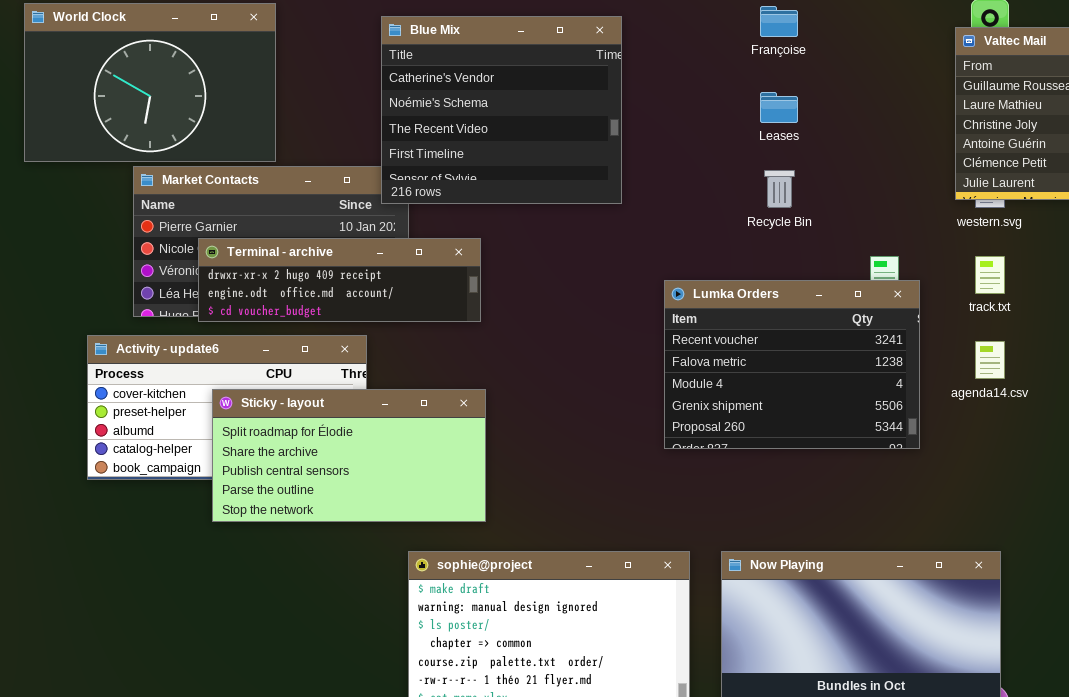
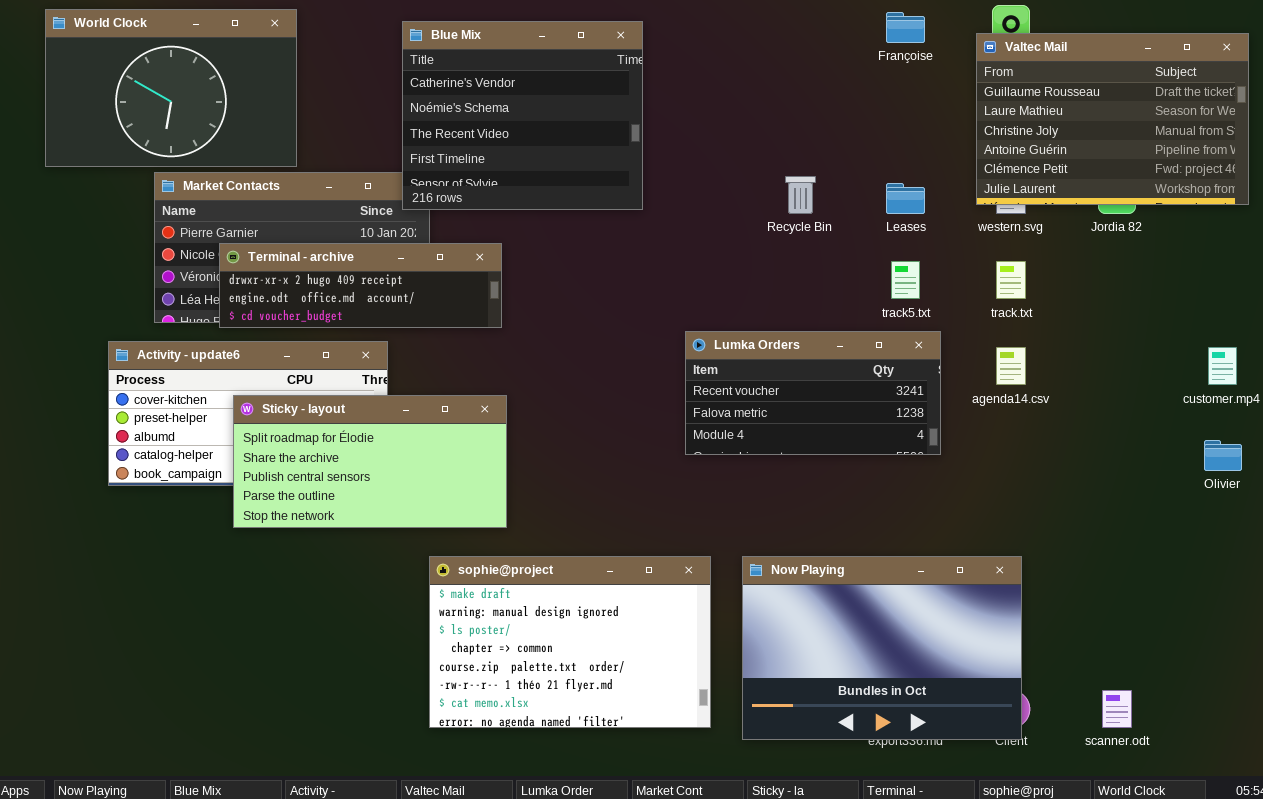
Françoise: [760,6,798,37] -> [886,12,925,43], moved
Leases: [760,92,798,123] -> [886,183,925,214], moved
Lumka Orders: [664,280,920,449] -> [685,331,941,455], resized

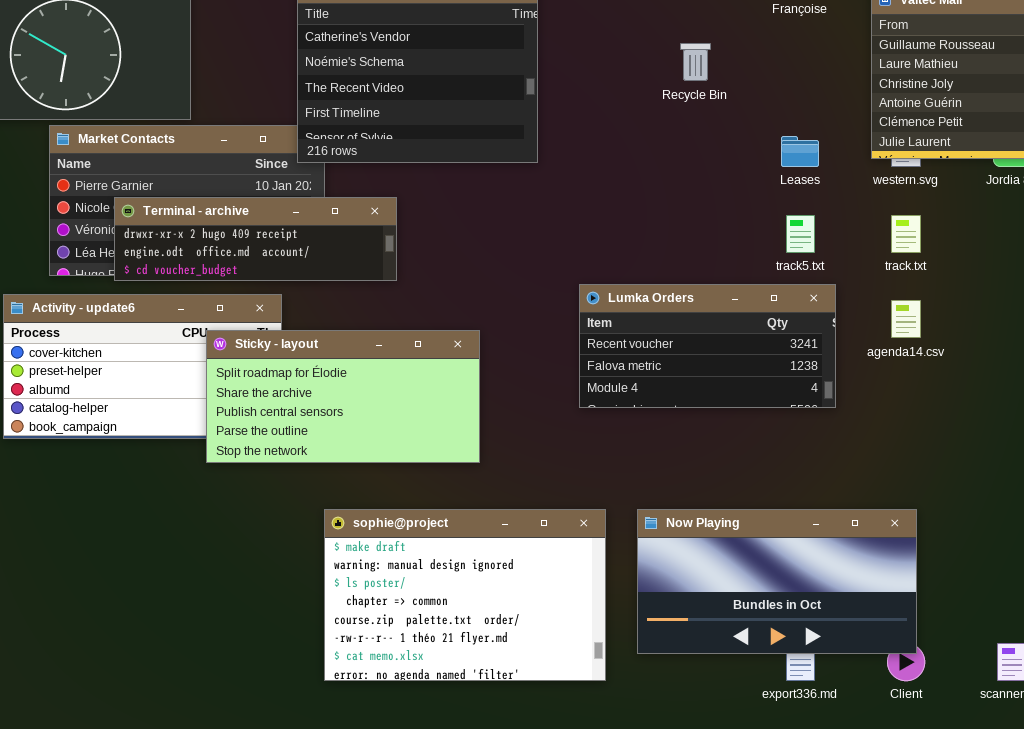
Recycle Bin: [785,176,816,214] -> [680,43,711,81], moved
Sticky - layout: [233,395,507,528] -> [206,330,480,463], moved
Now Playing: [742,556,1022,740] -> [637,509,917,654], resized

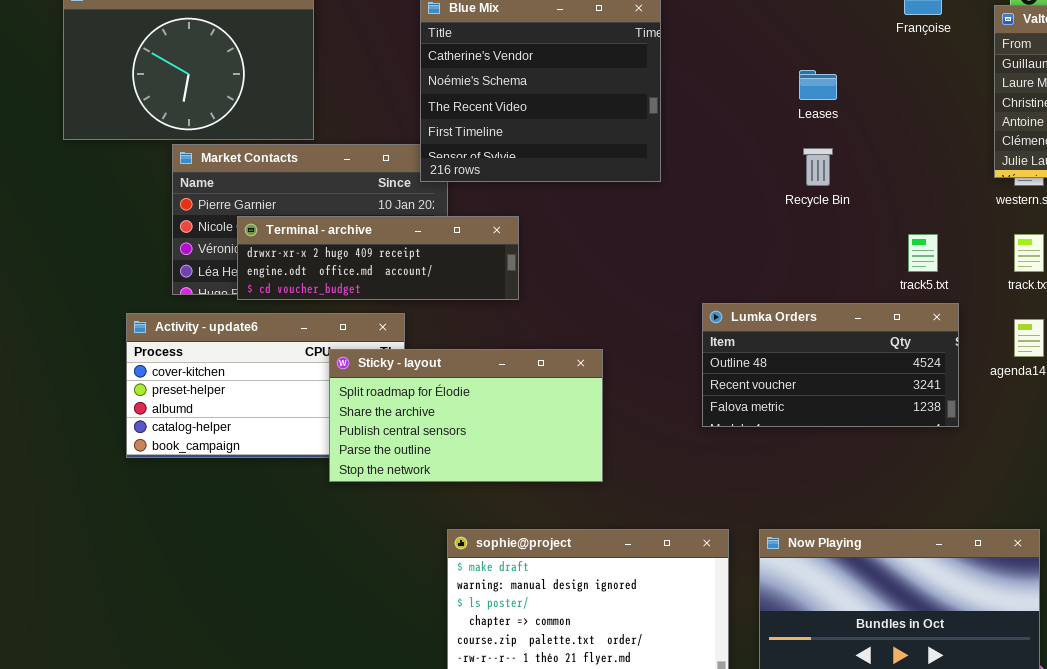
Recycle Bin: [680,43,711,81] -> [803,148,833,186], moved
Leases: [781,136,819,167] -> [799,70,837,100], moved
Lumka Orders: [579,284,836,408] -> [702,303,959,427], scrolled up 1 row

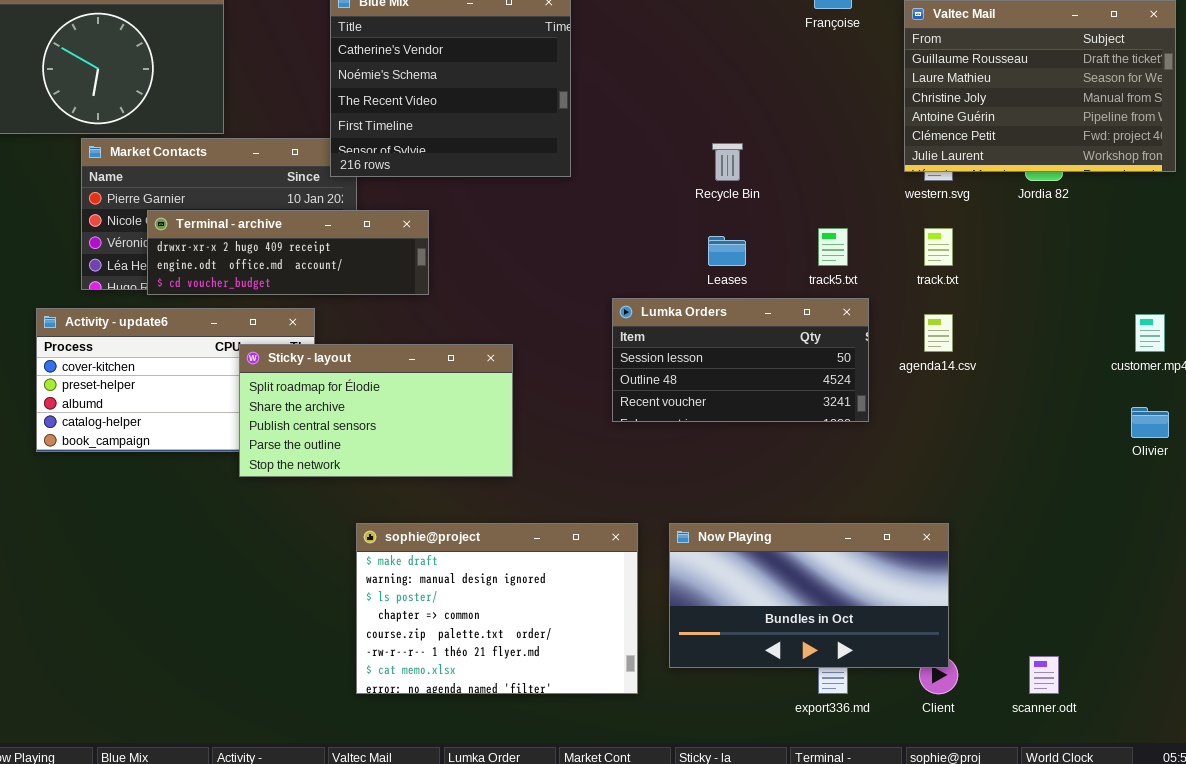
Leases: [799,70,837,100] -> [708,236,746,266], moved
Lumka Orders: [702,303,959,427] -> [612,298,869,422], scrolled up 1 row

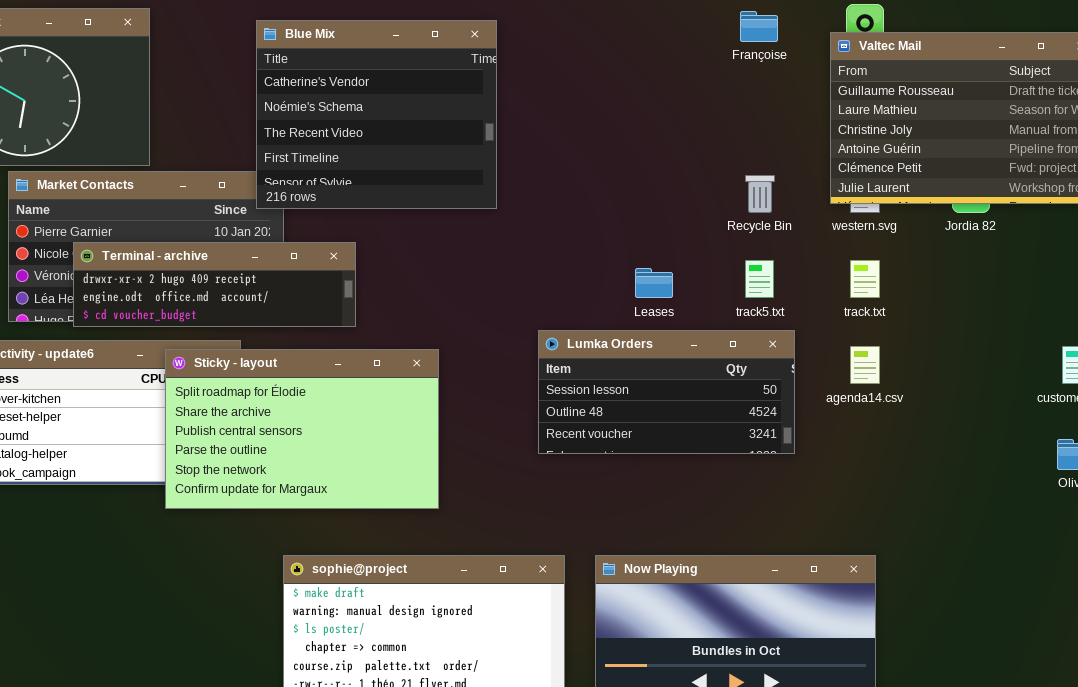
Recycle Bin: [712,143,743,181] -> [745,175,775,213], moved
Sticky - layout: [239,344,513,477] -> [165,349,439,509], resized

